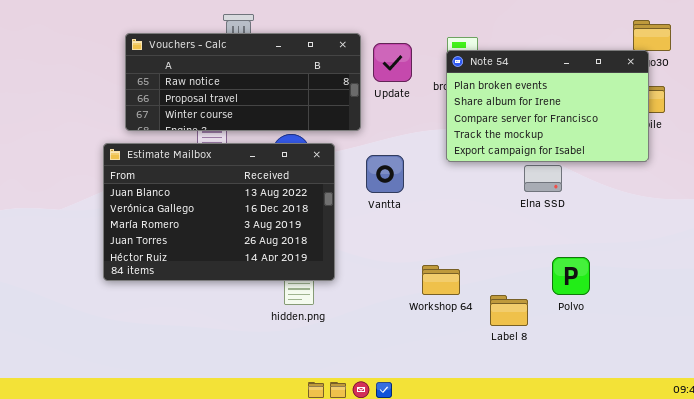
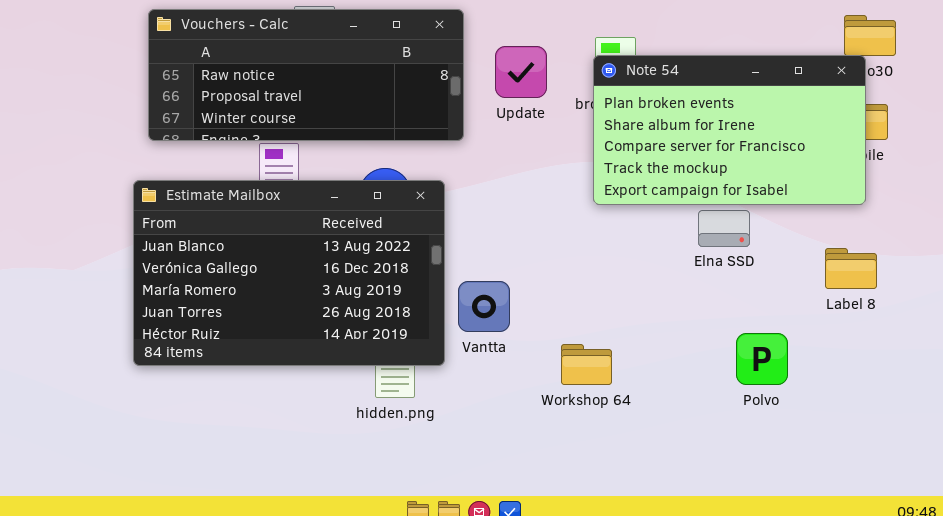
Vouchers - Calc: [125,33,361,131] -> [148,9,464,141], moved
Vantta: [366,155,404,193] -> [458,281,510,332], moved
Label 8: [490,295,528,326] -> [825,248,877,289], moved

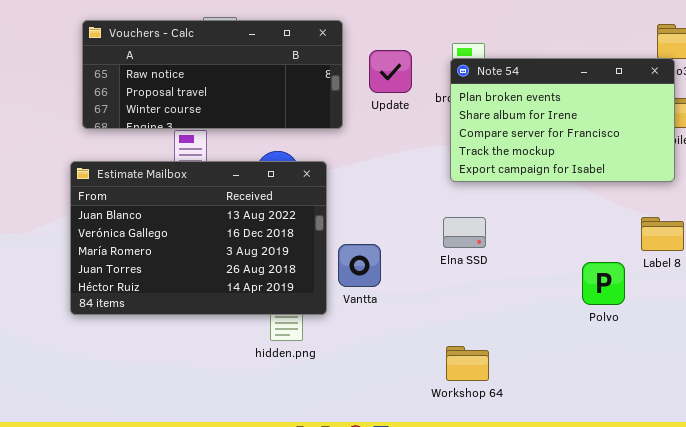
Elna SSD: [698,210,750,247] -> [443,217,486,248], moved
Polvo: [736,333,788,385] -> [582,262,625,305], moved
Workshop 64: [561,344,612,385] -> [446,346,489,381], moved

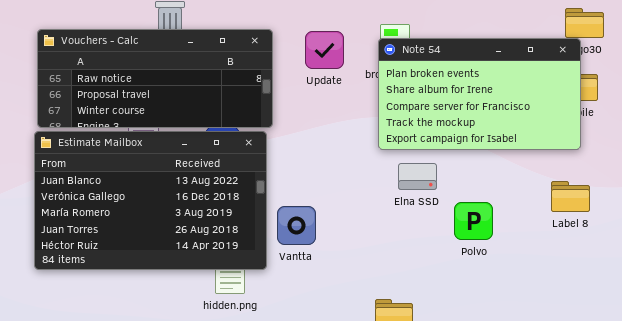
Vouchers - Calc: [82,20,343,129] -> [37,29,273,128], moved
Elna SSD: [443,217,486,248] -> [398,163,437,190], moved
Polvo: [582,262,625,305] -> [454,202,493,240], moved

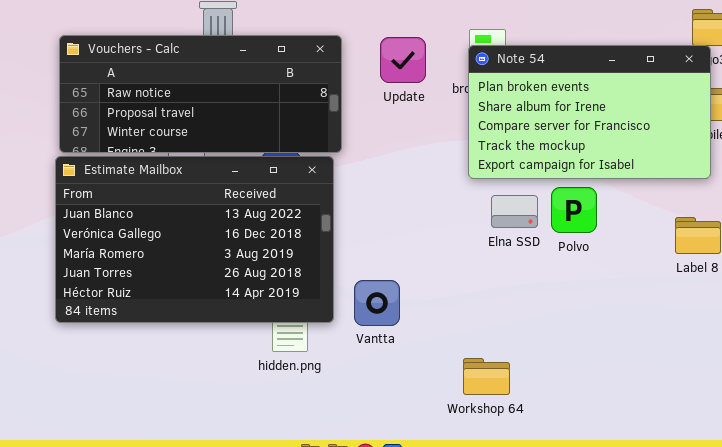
Polvo: [454,202,493,240] -> [551,187,597,233], moved
Vantta: [277,206,316,245] -> [354,280,400,326], moved

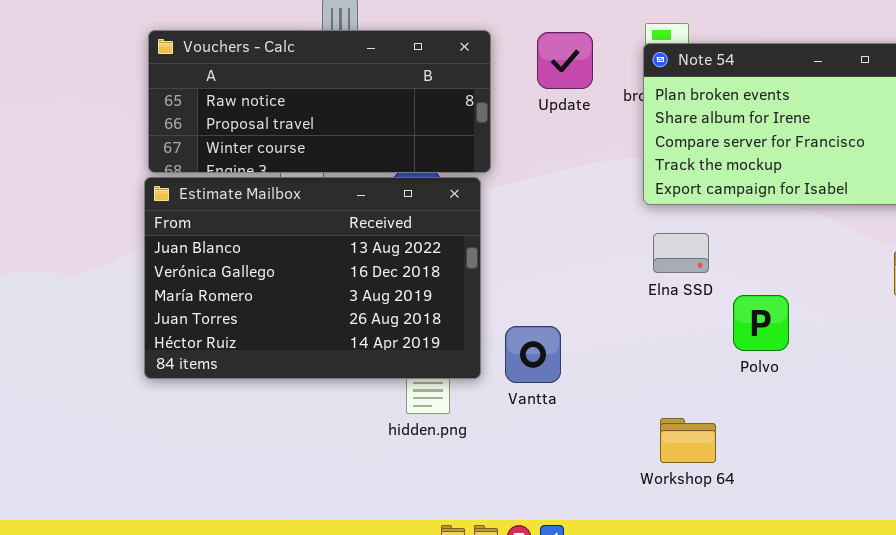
Polvo: [551,187,597,233] -> [733,295,789,351], moved
Elna SSD: [491,195,538,228] -> [653,233,709,273], moved
Workshop 64: [463,358,510,395] -> [660,418,716,463], moved

